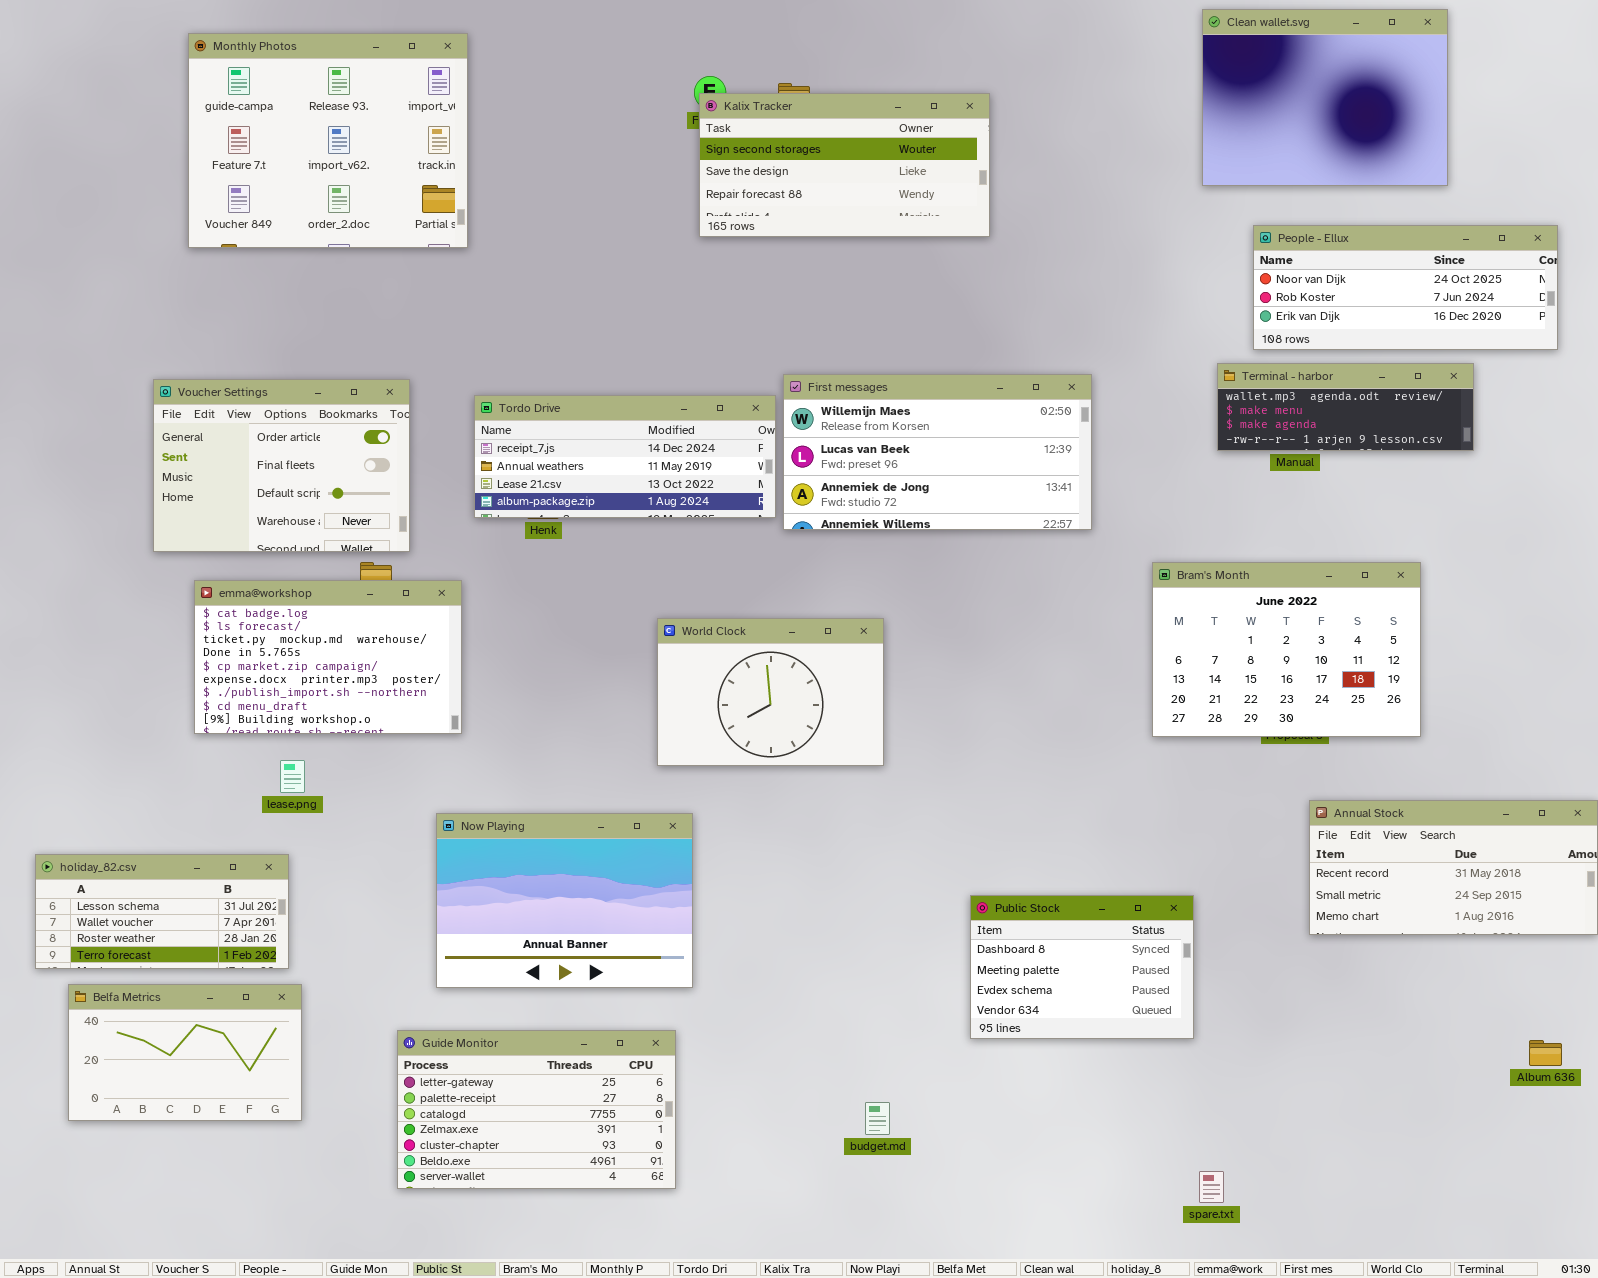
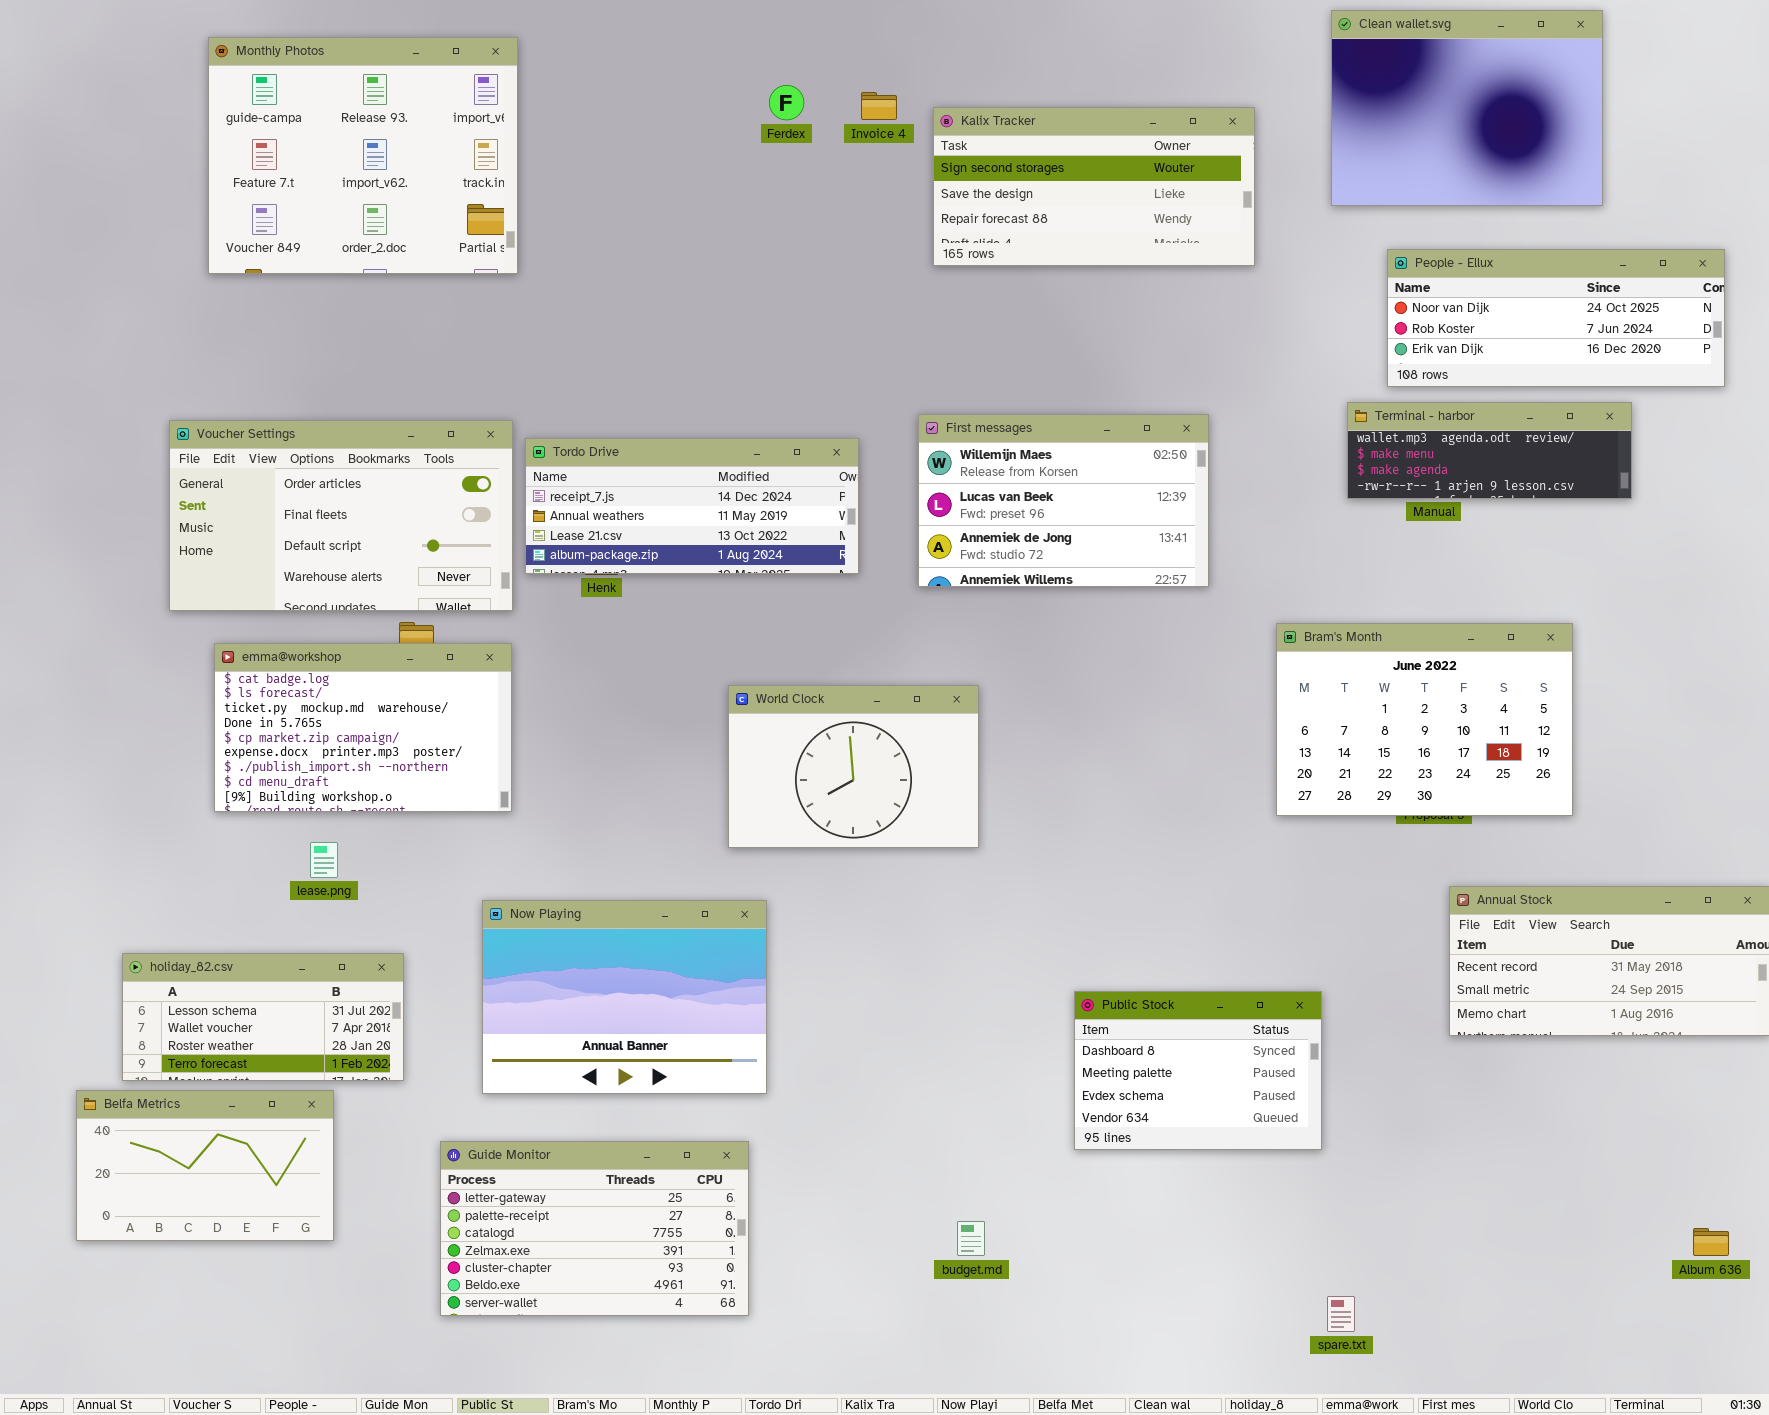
Kalix Tracker: [699,93,990,237] -> [933,107,1255,266], moved
First messages: [783,374,1092,530] -> [918,414,1209,587], resized
Voucher Settings: [153,379,410,552] -> [169,420,513,611], resized
holiday_82.csv: [35,854,289,969] -> [122,953,404,1081], moved
Album 636: [1529,1040,1562,1066] -> [1693,1228,1729,1256], moved

